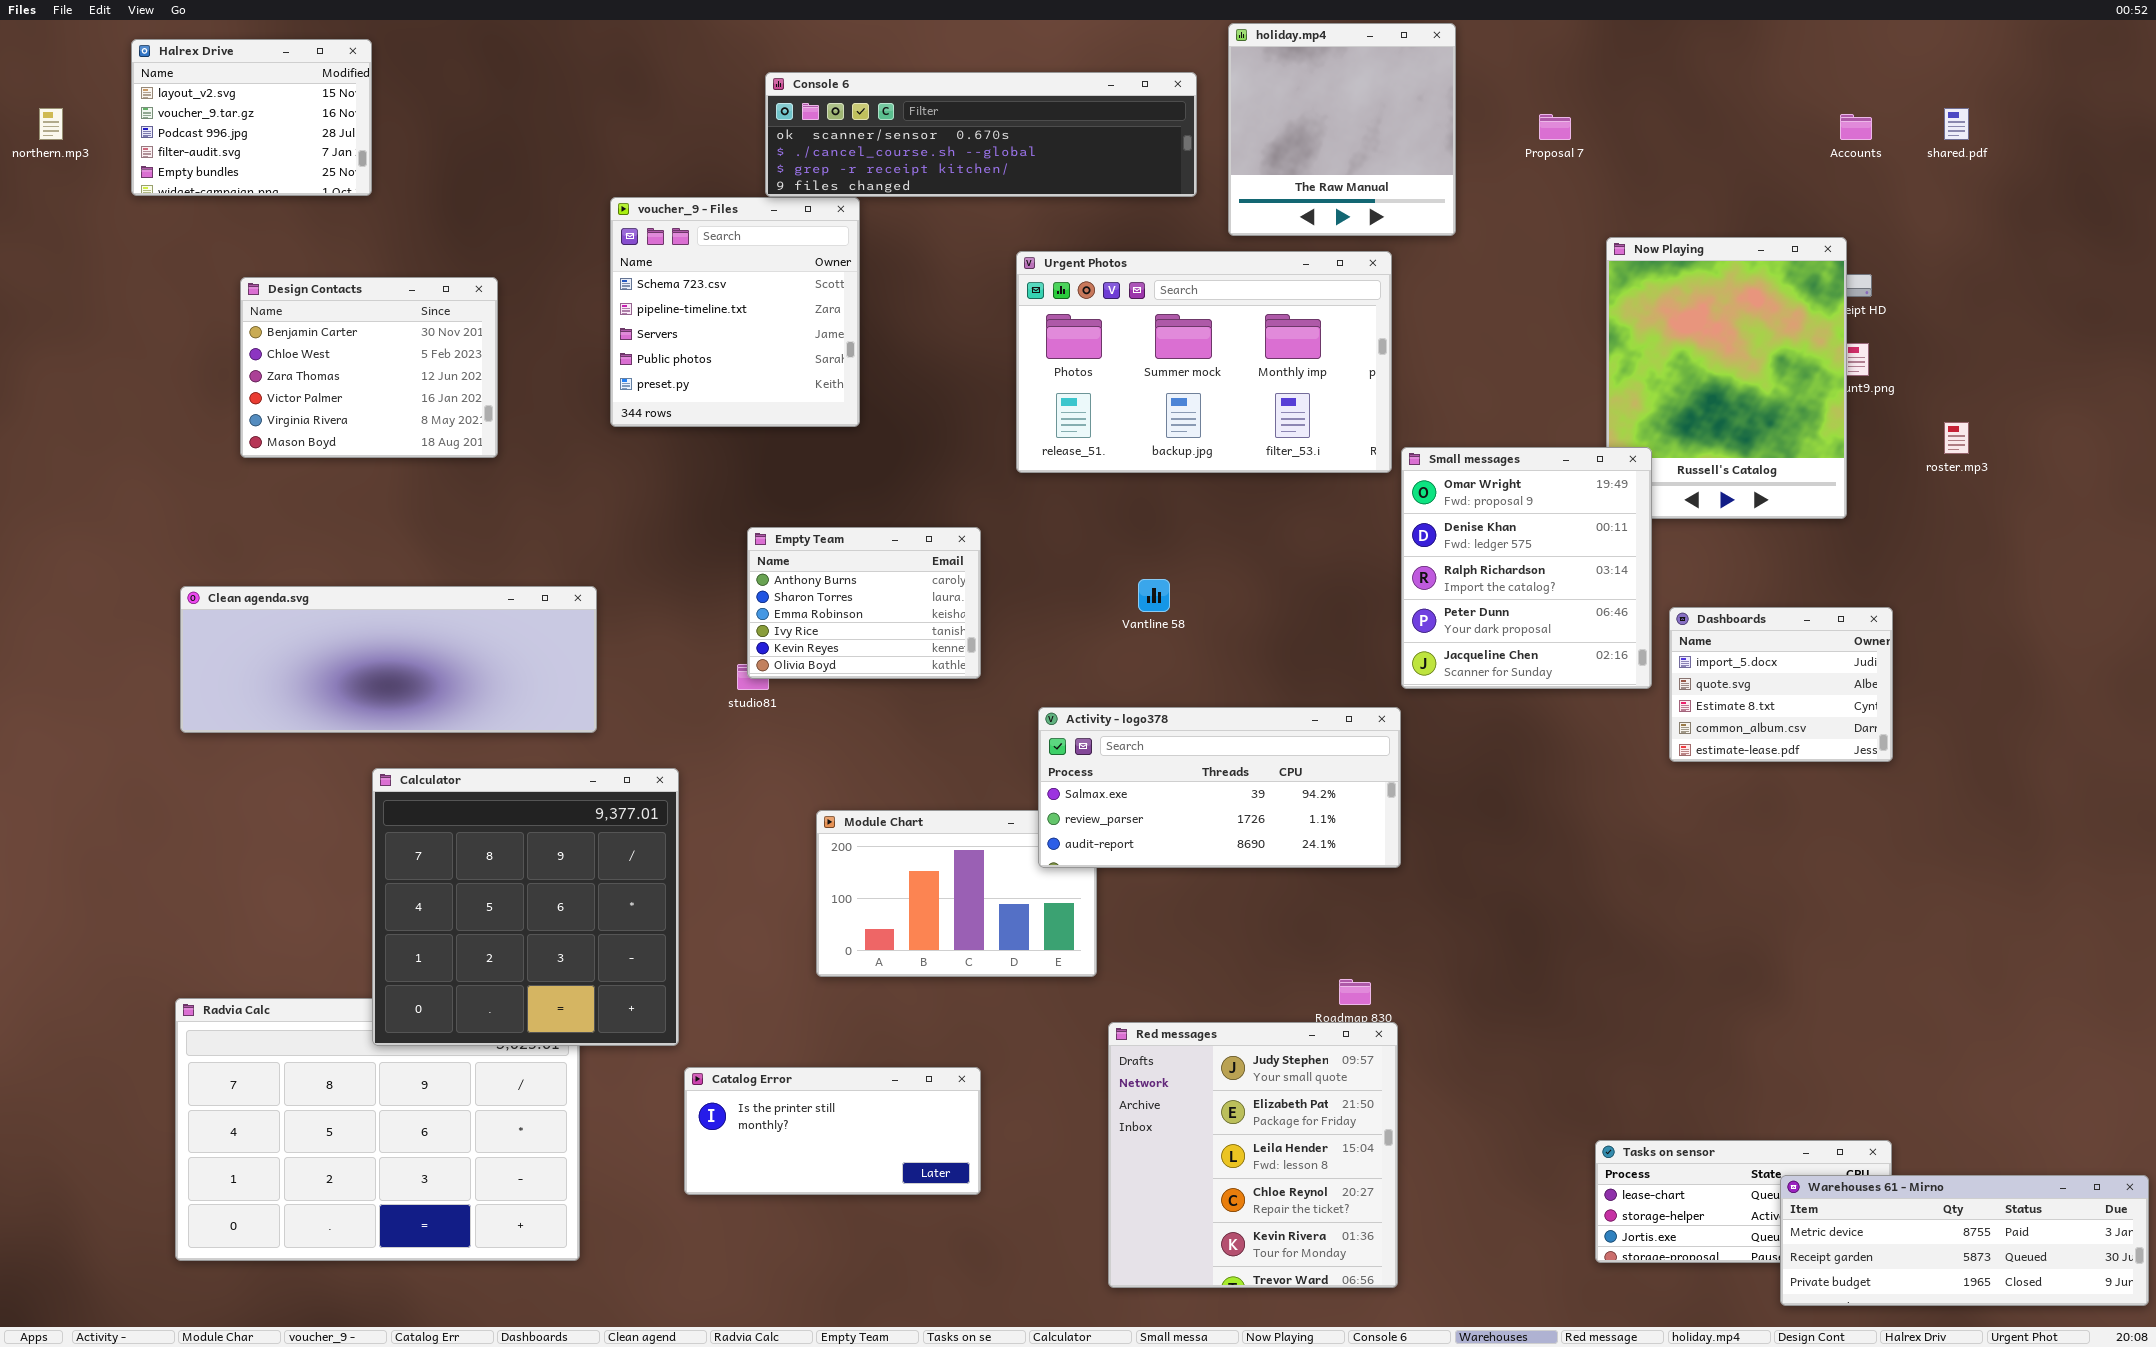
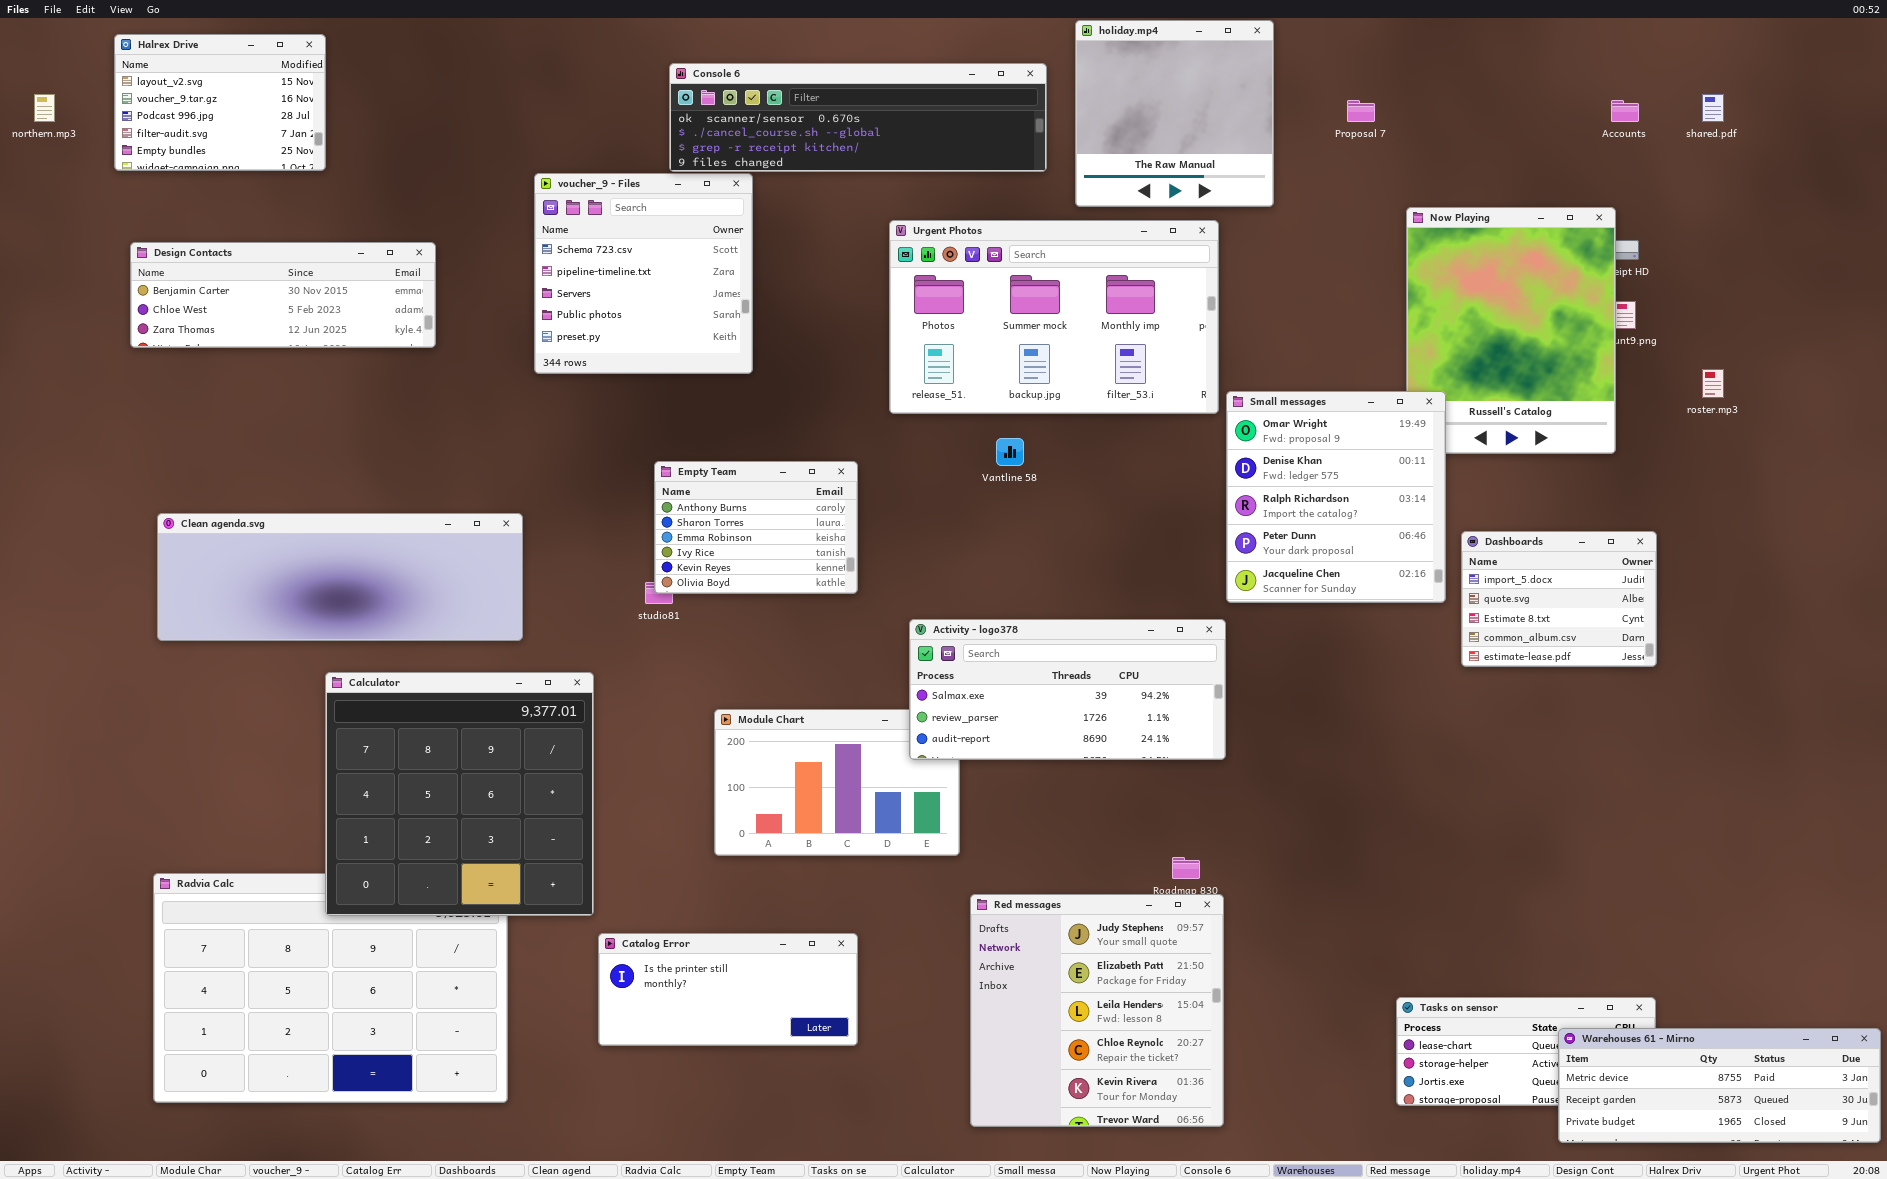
Design Contacts: [240,277,498,458] -> [130,242,436,348], resized
Vantline 58: [1138,579,1170,612] -> [996,438,1024,466], moved

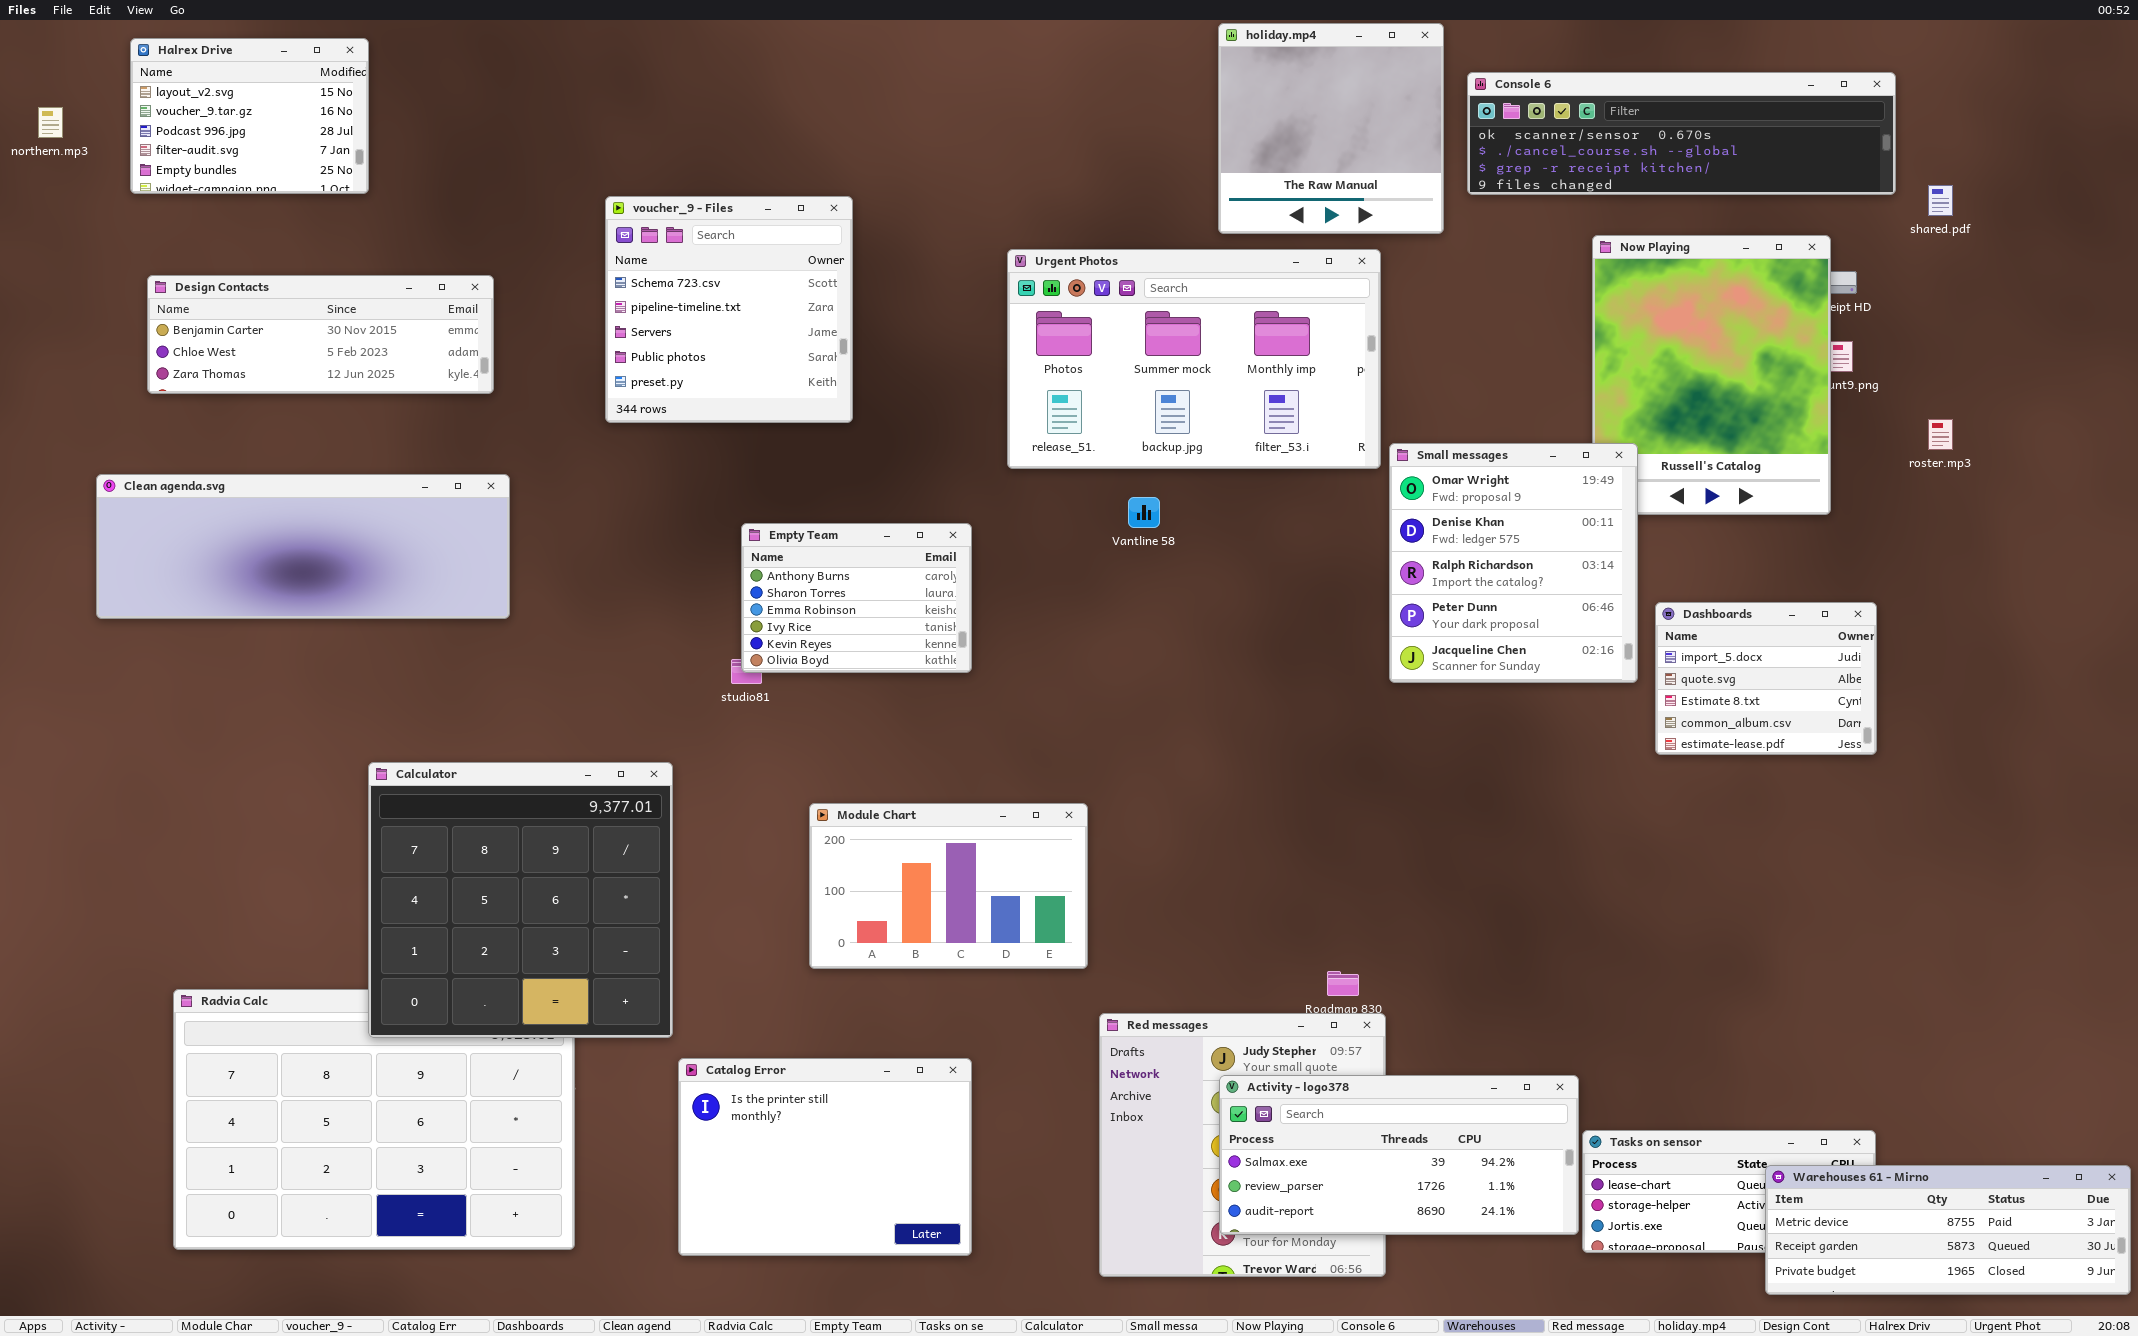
Console 6: [669,63,1047,172] -> [1467,72,1896,195], moved
shared.pdf: [1702,94,1724,122] -> [1928,185,1953,216], moved
Clean agenda.svg: [157,513,523,641] -> [96,474,510,619], moved
Activity - logo378: [909,619,1226,760] -> [1219,1075,1579,1235], moved
Catalog Error: [598,933,858,1046] -> [678,1058,972,1256], resized

